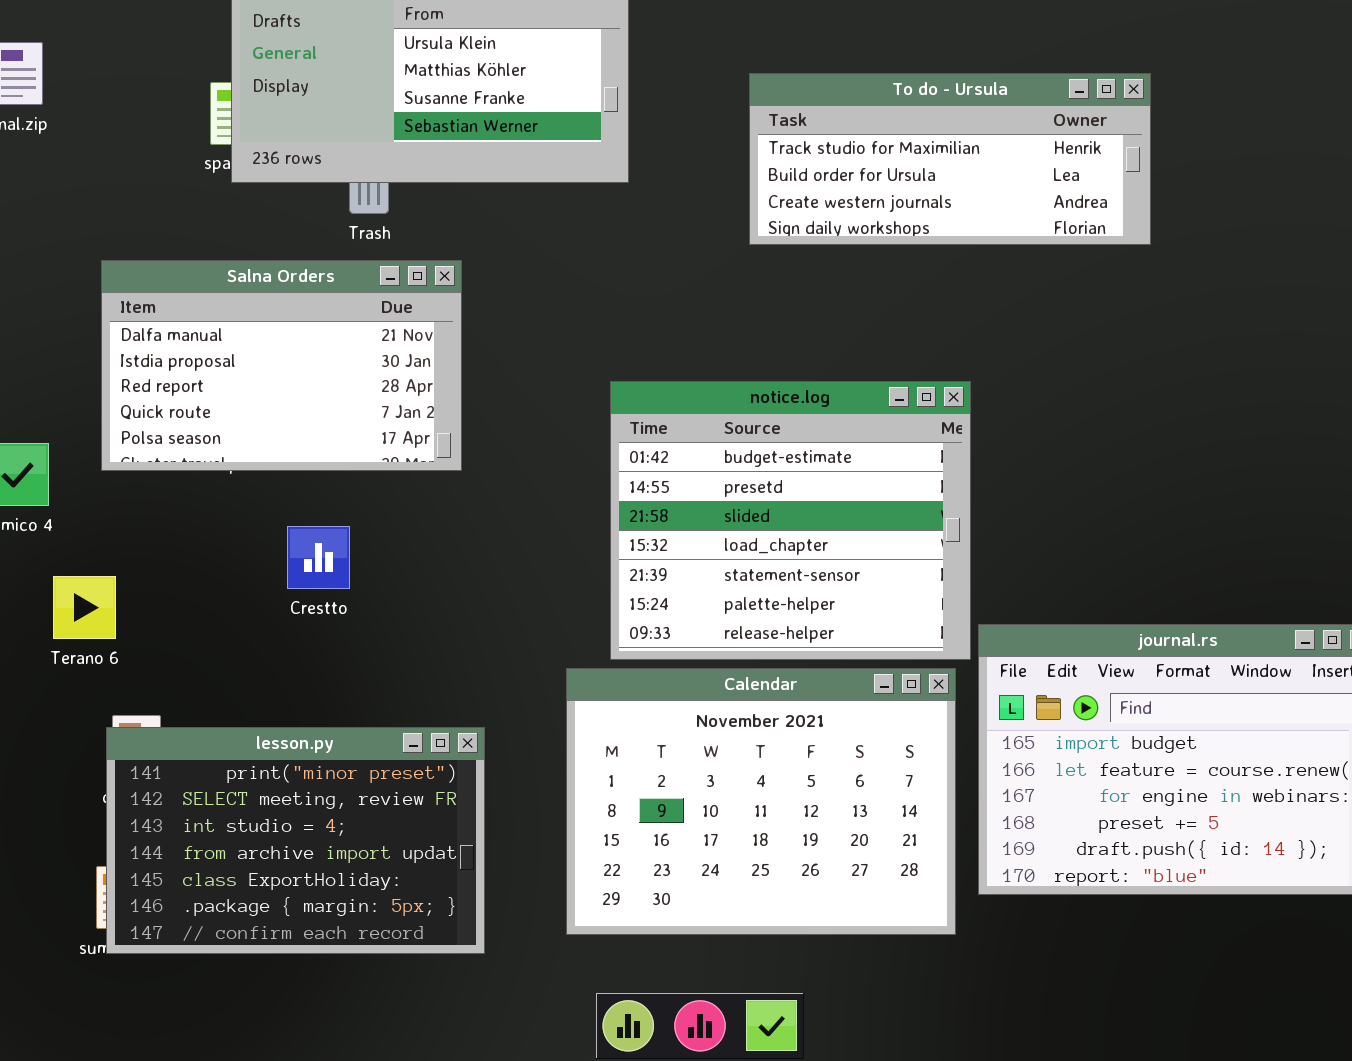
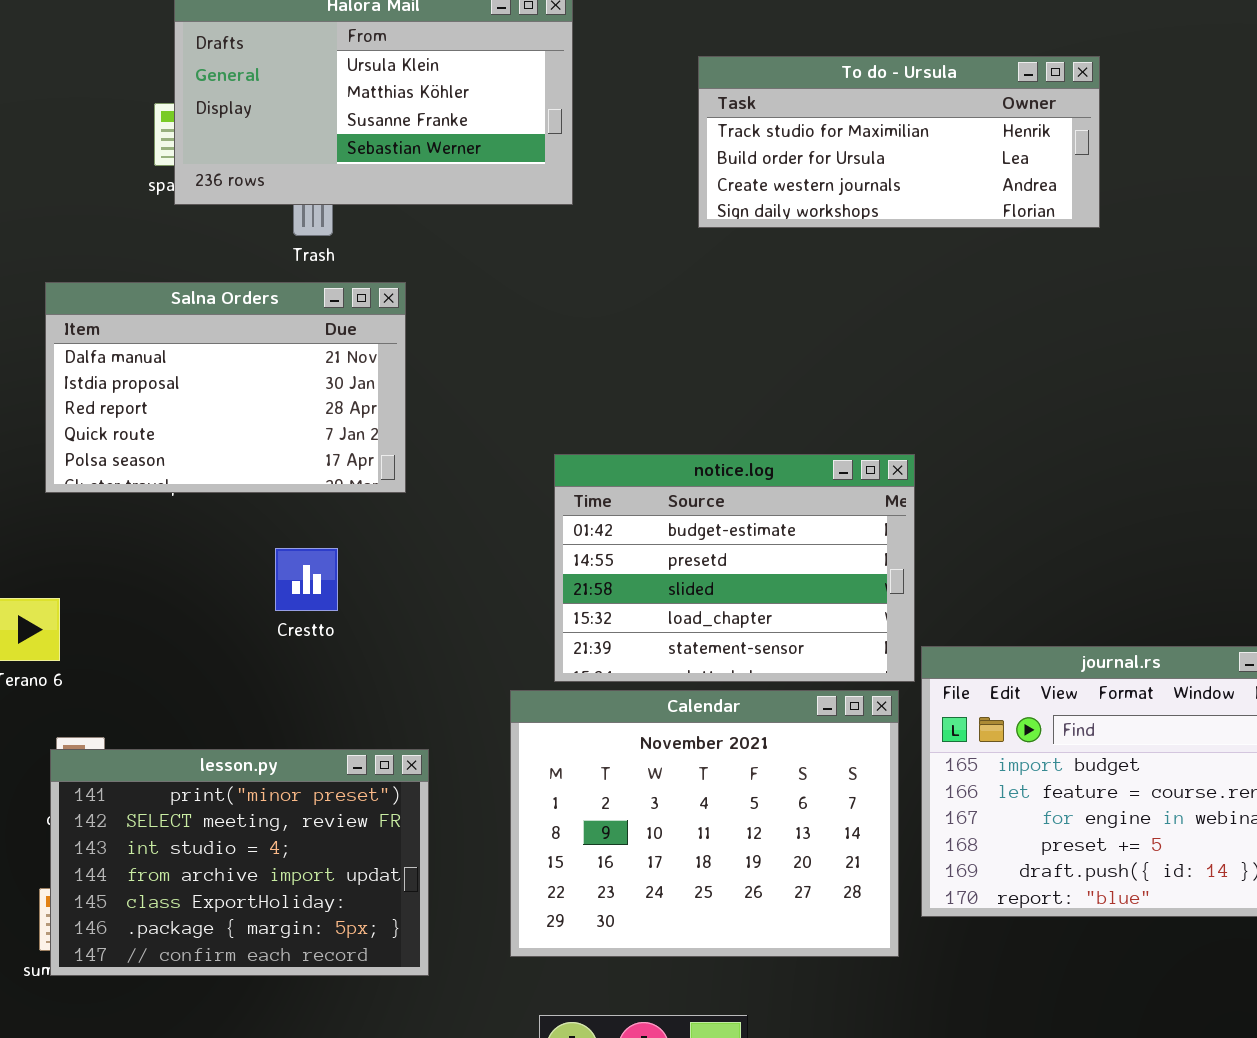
To do - Ursula: [749,73,1151,245] -> [698,56,1100,228], moved
notice.log: [610,381,971,660] -> [554,454,915,682], resized
Crestto: [287,526,350,589] -> [275,548,338,611], moved

